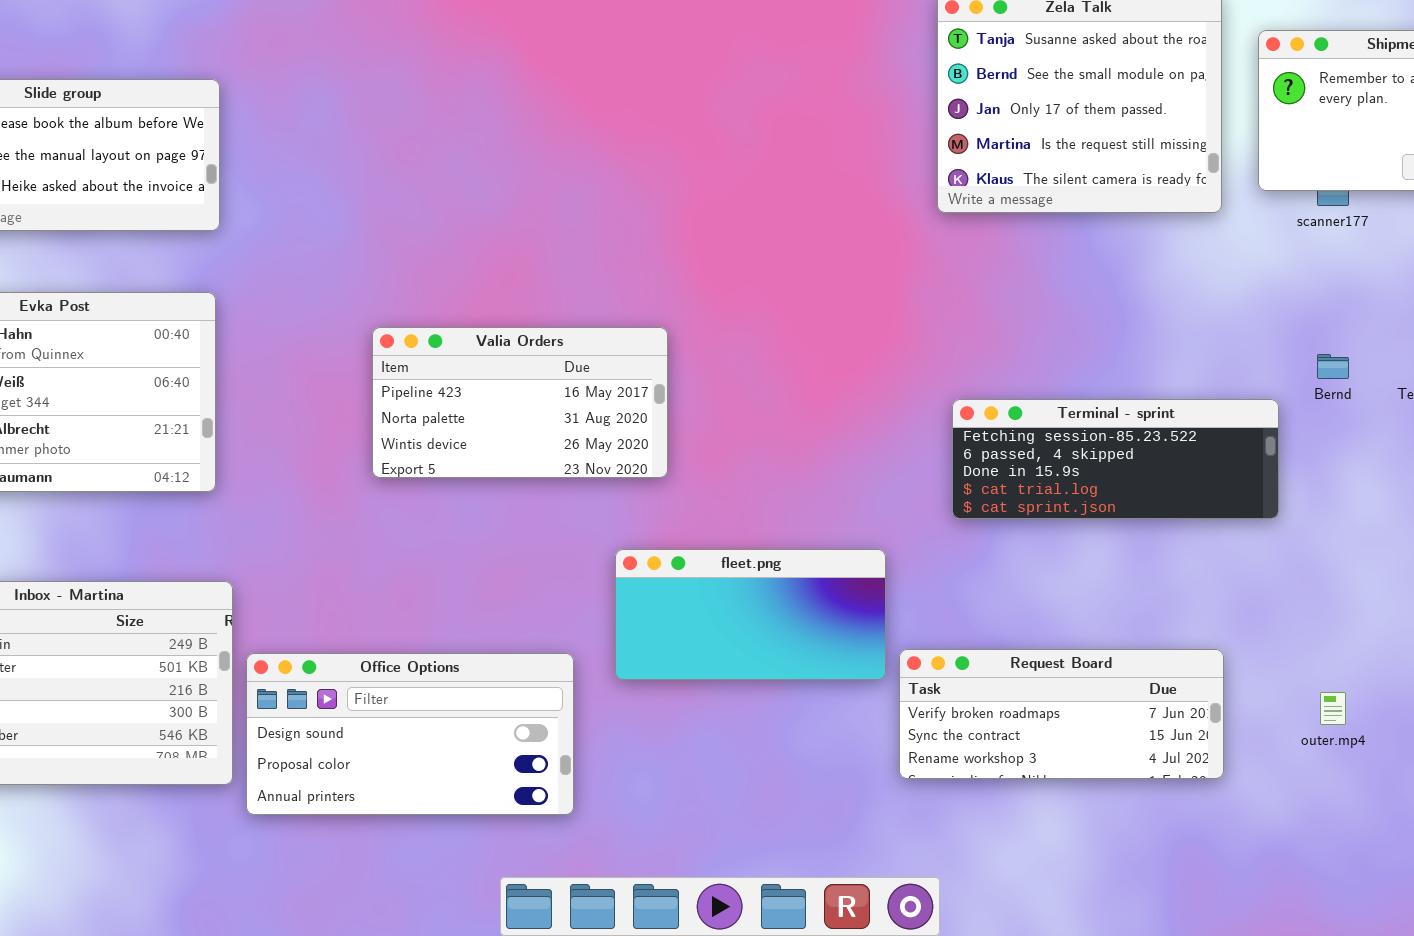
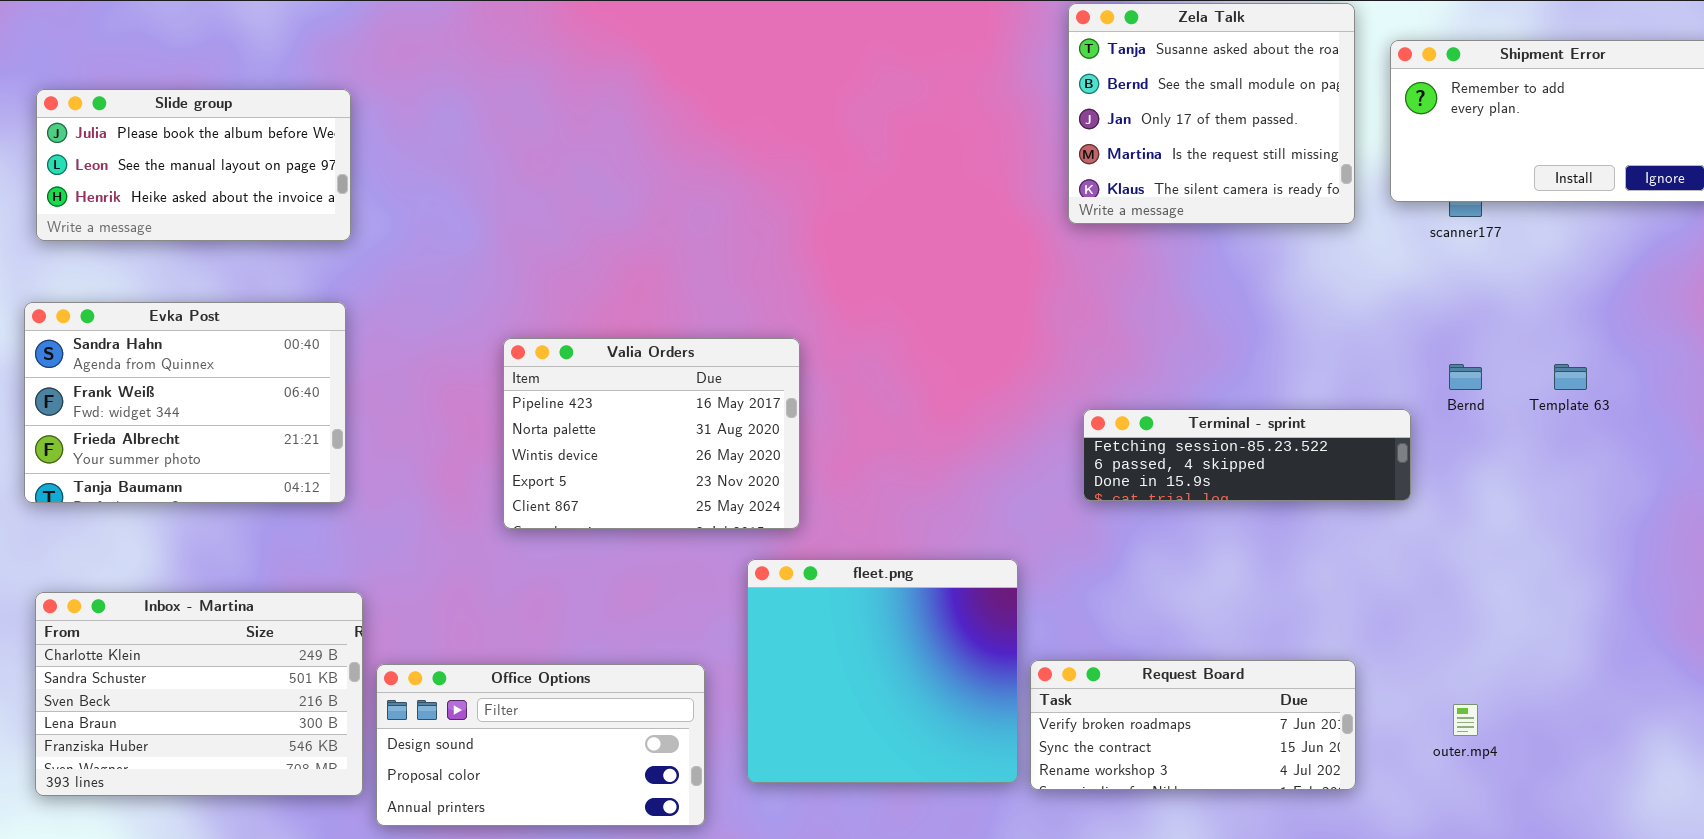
Valia Orders: [372,327,668,478] -> [503,338,800,529], resized
Terminal - sprint: [952,399,1279,519] -> [1083,409,1411,501], resized
fleet.png: [615,549,886,680] -> [747,559,1018,783], resized

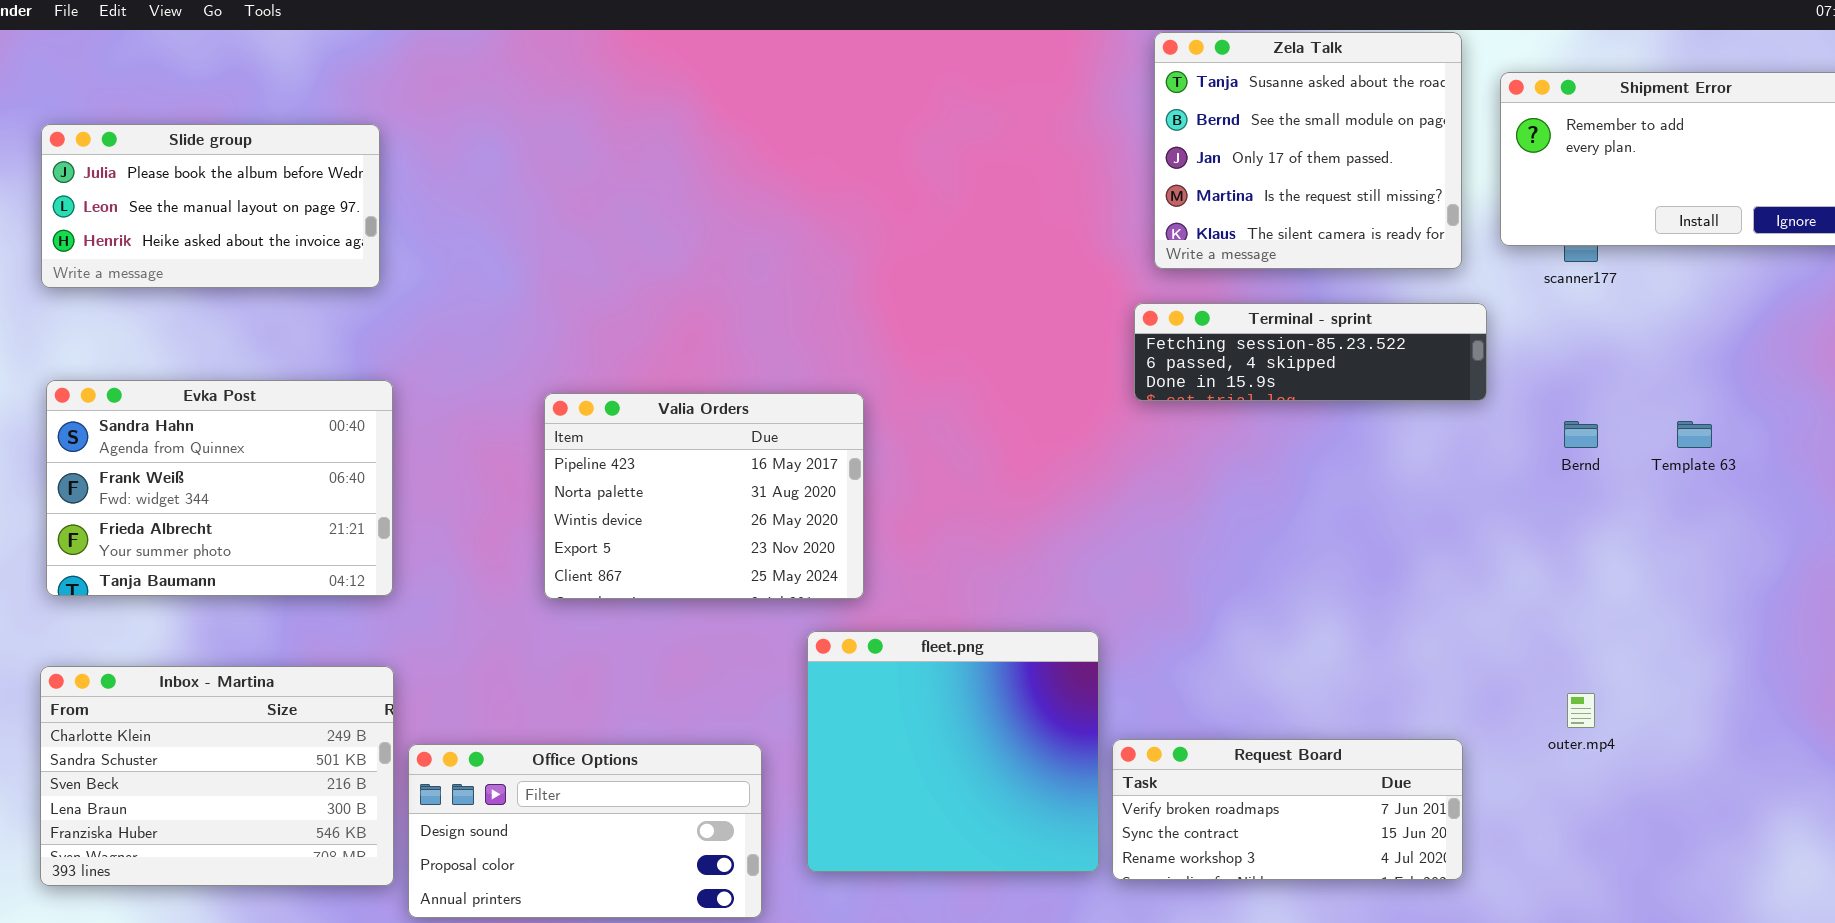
Evka Post: [24,302,346,503] -> [46,380,393,596], moved
Terminal - sprint: [1083,409,1411,501] -> [1134,303,1487,401], moved
outer.mp4: [1453,704,1478,736] -> [1567,693,1595,728], moved

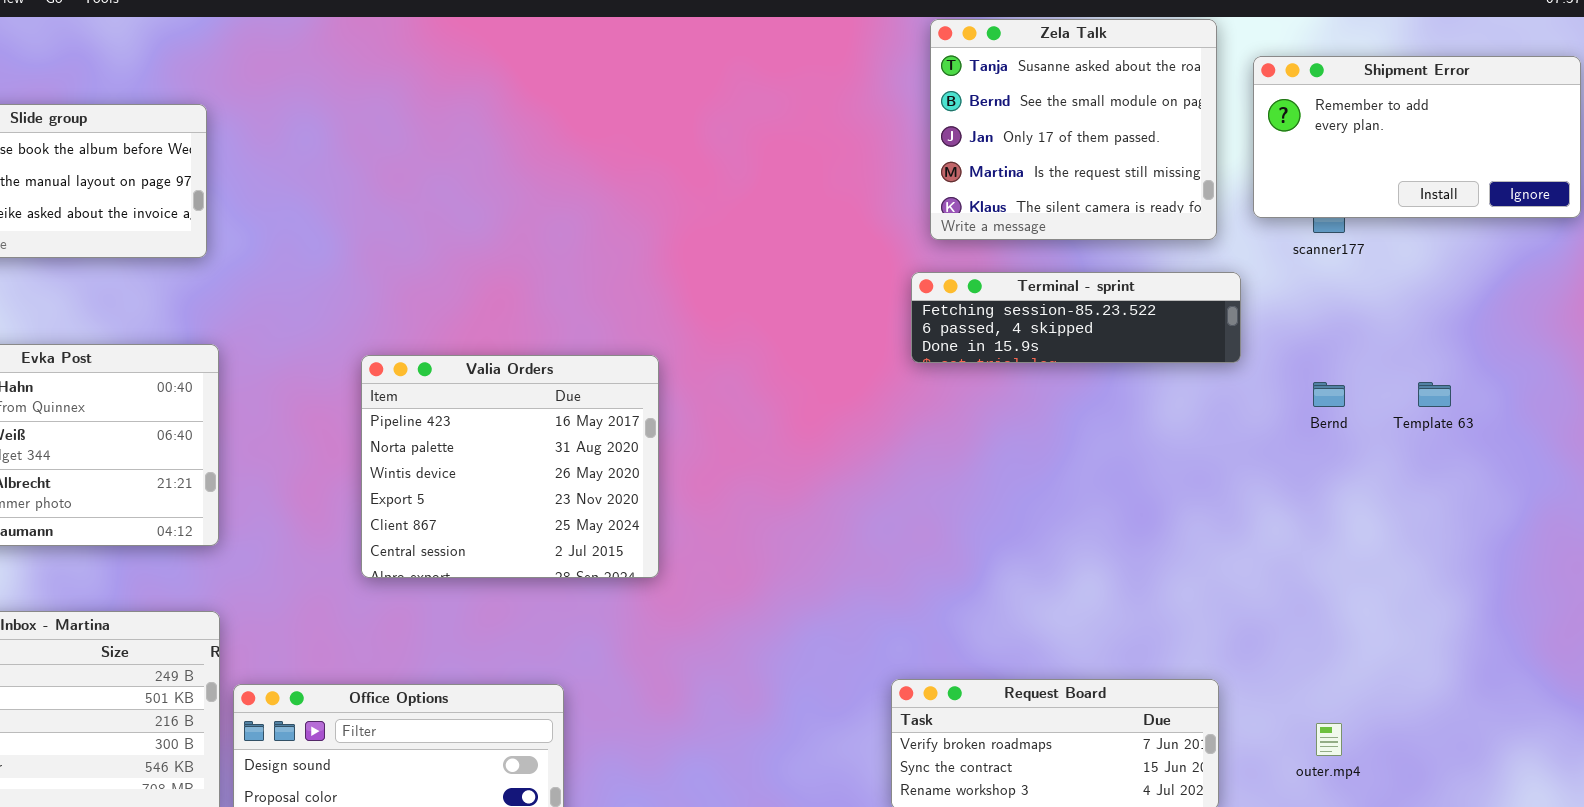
Valia Orders: [544,393,864,599] -> [361,355,659,578], resized
fleet.png: [807,631,1099,872] -> none, closed
outer.mp4: [1567,693,1595,728] -> [1316,723,1342,756], moved

